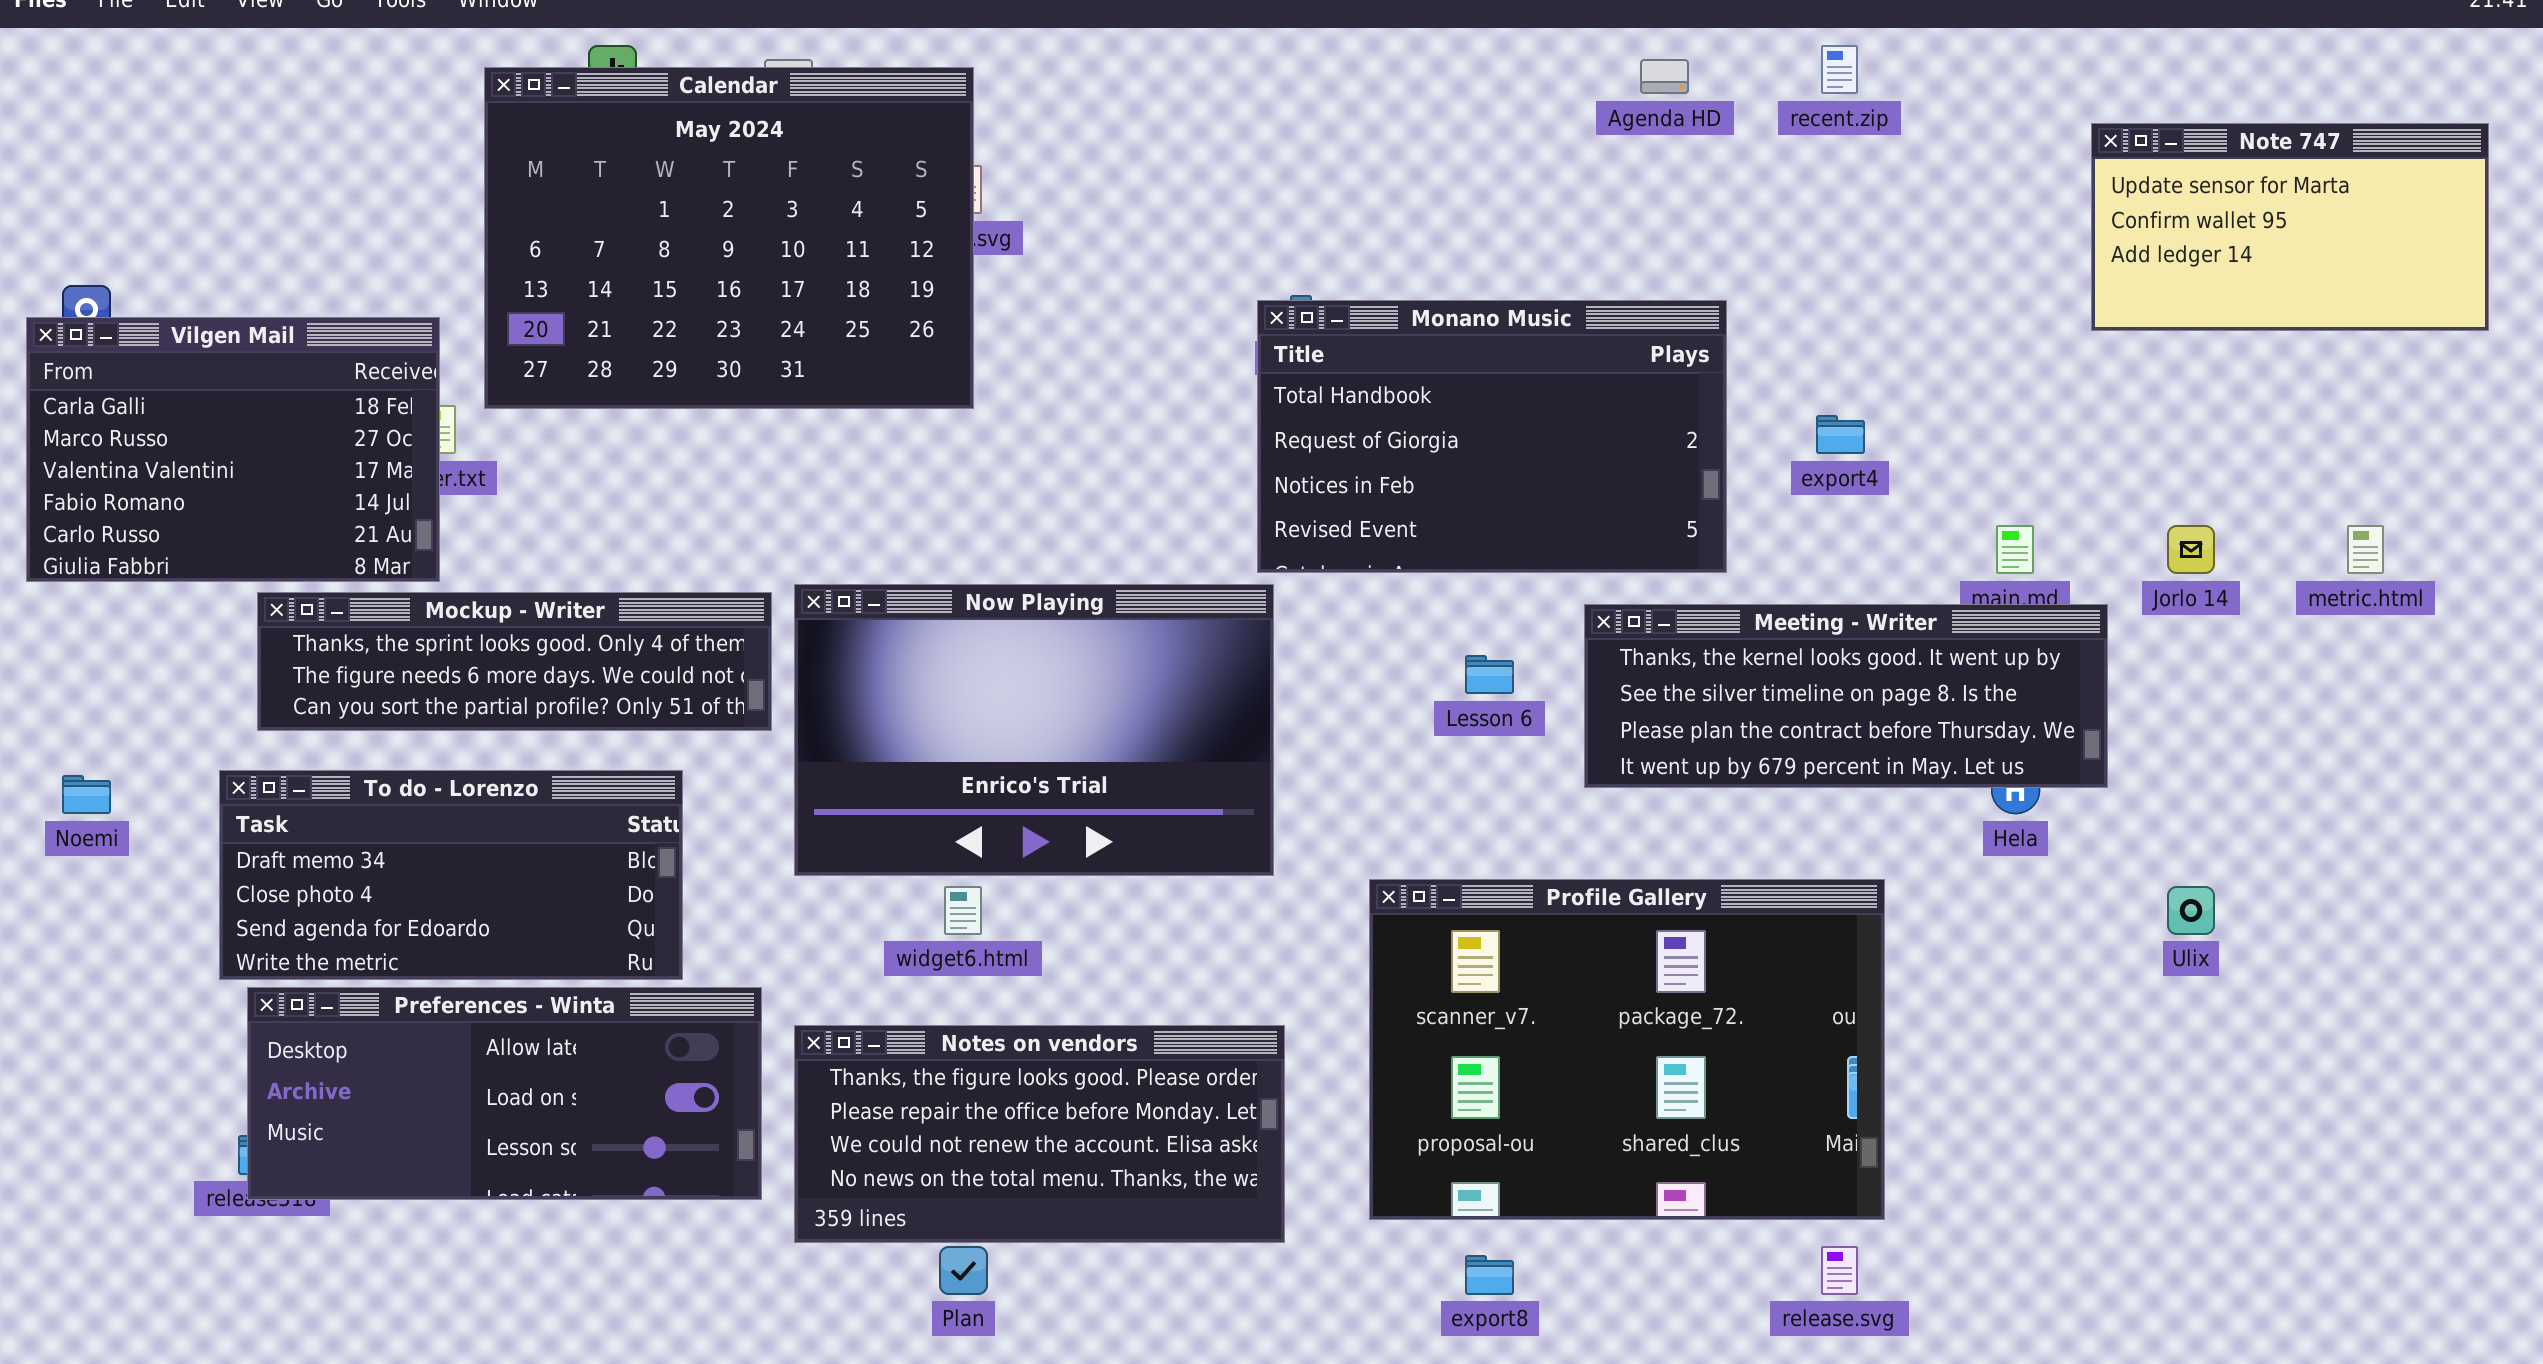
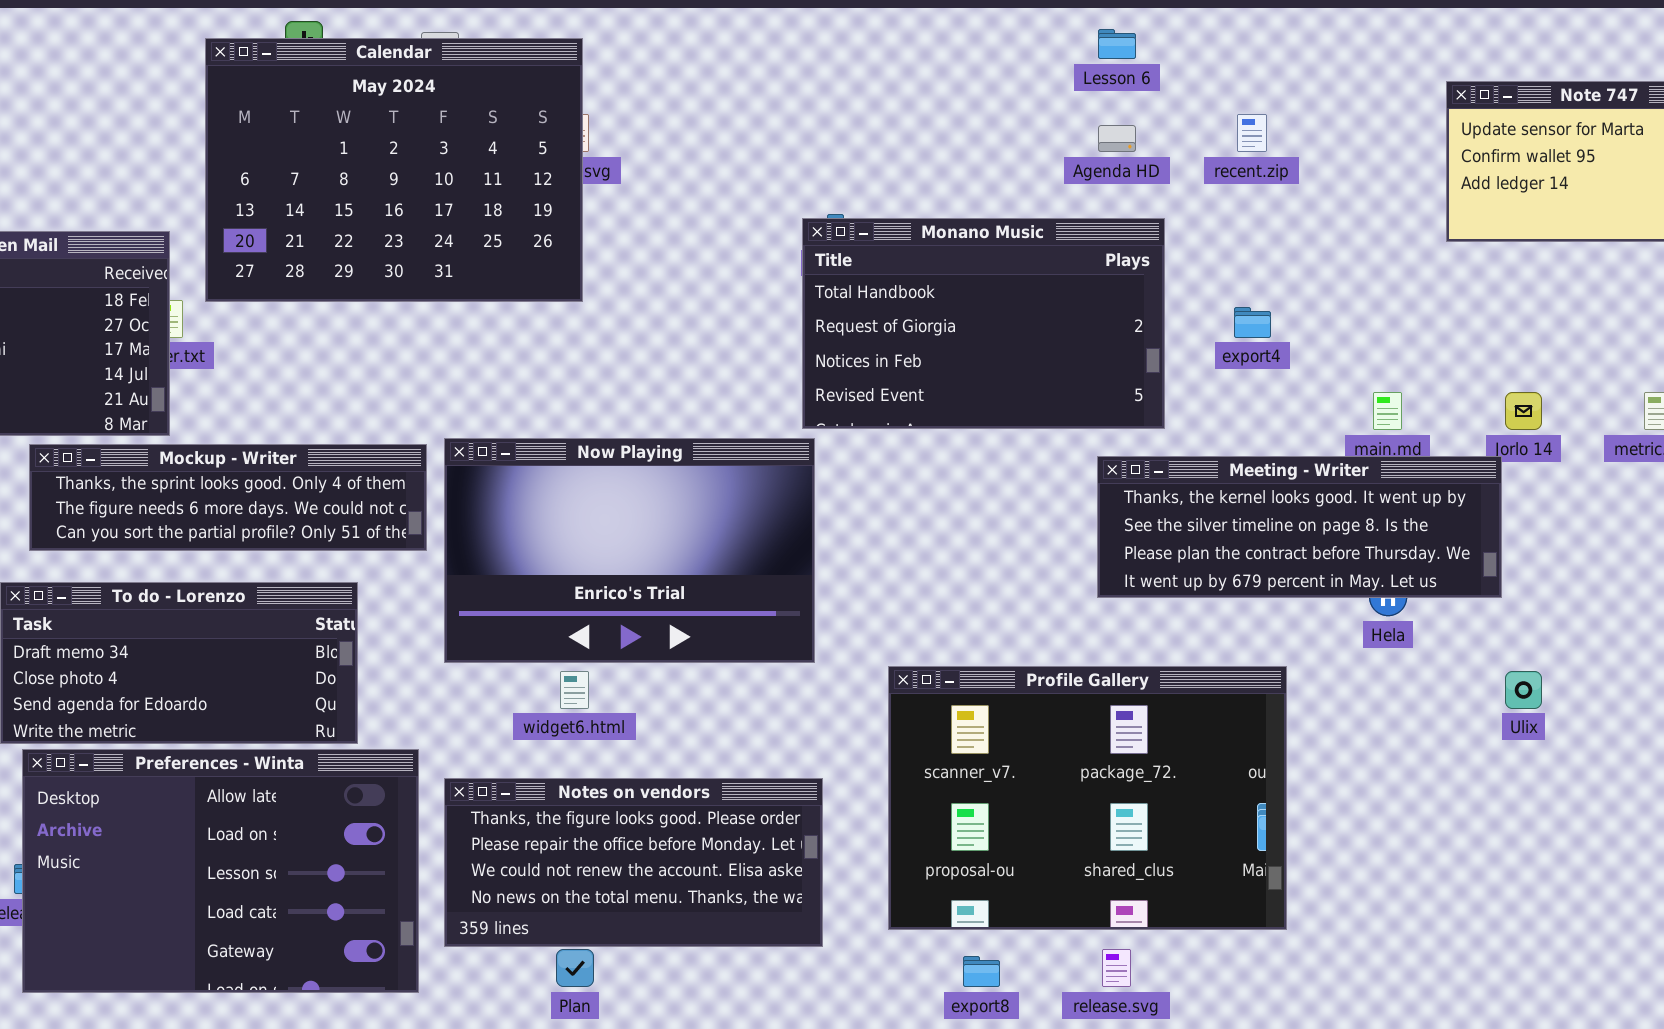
recent.zip: [1821,45,1858,94] -> [1237,114,1267,152], moved
Agenda HD: [1640,59,1689,94] -> [1098,125,1136,152], moved
Meeting - Writer: [1584,604,2108,788] -> [1097,456,1502,598], moved
Lesson 6: [1465,655,1514,694] -> [1098,29,1136,59], moved
Preferences - Winta: [247,987,762,1200] -> [22,749,419,993], resized
release.svg: [1821,1246,1858,1295] -> [1102,949,1131,987], moved

